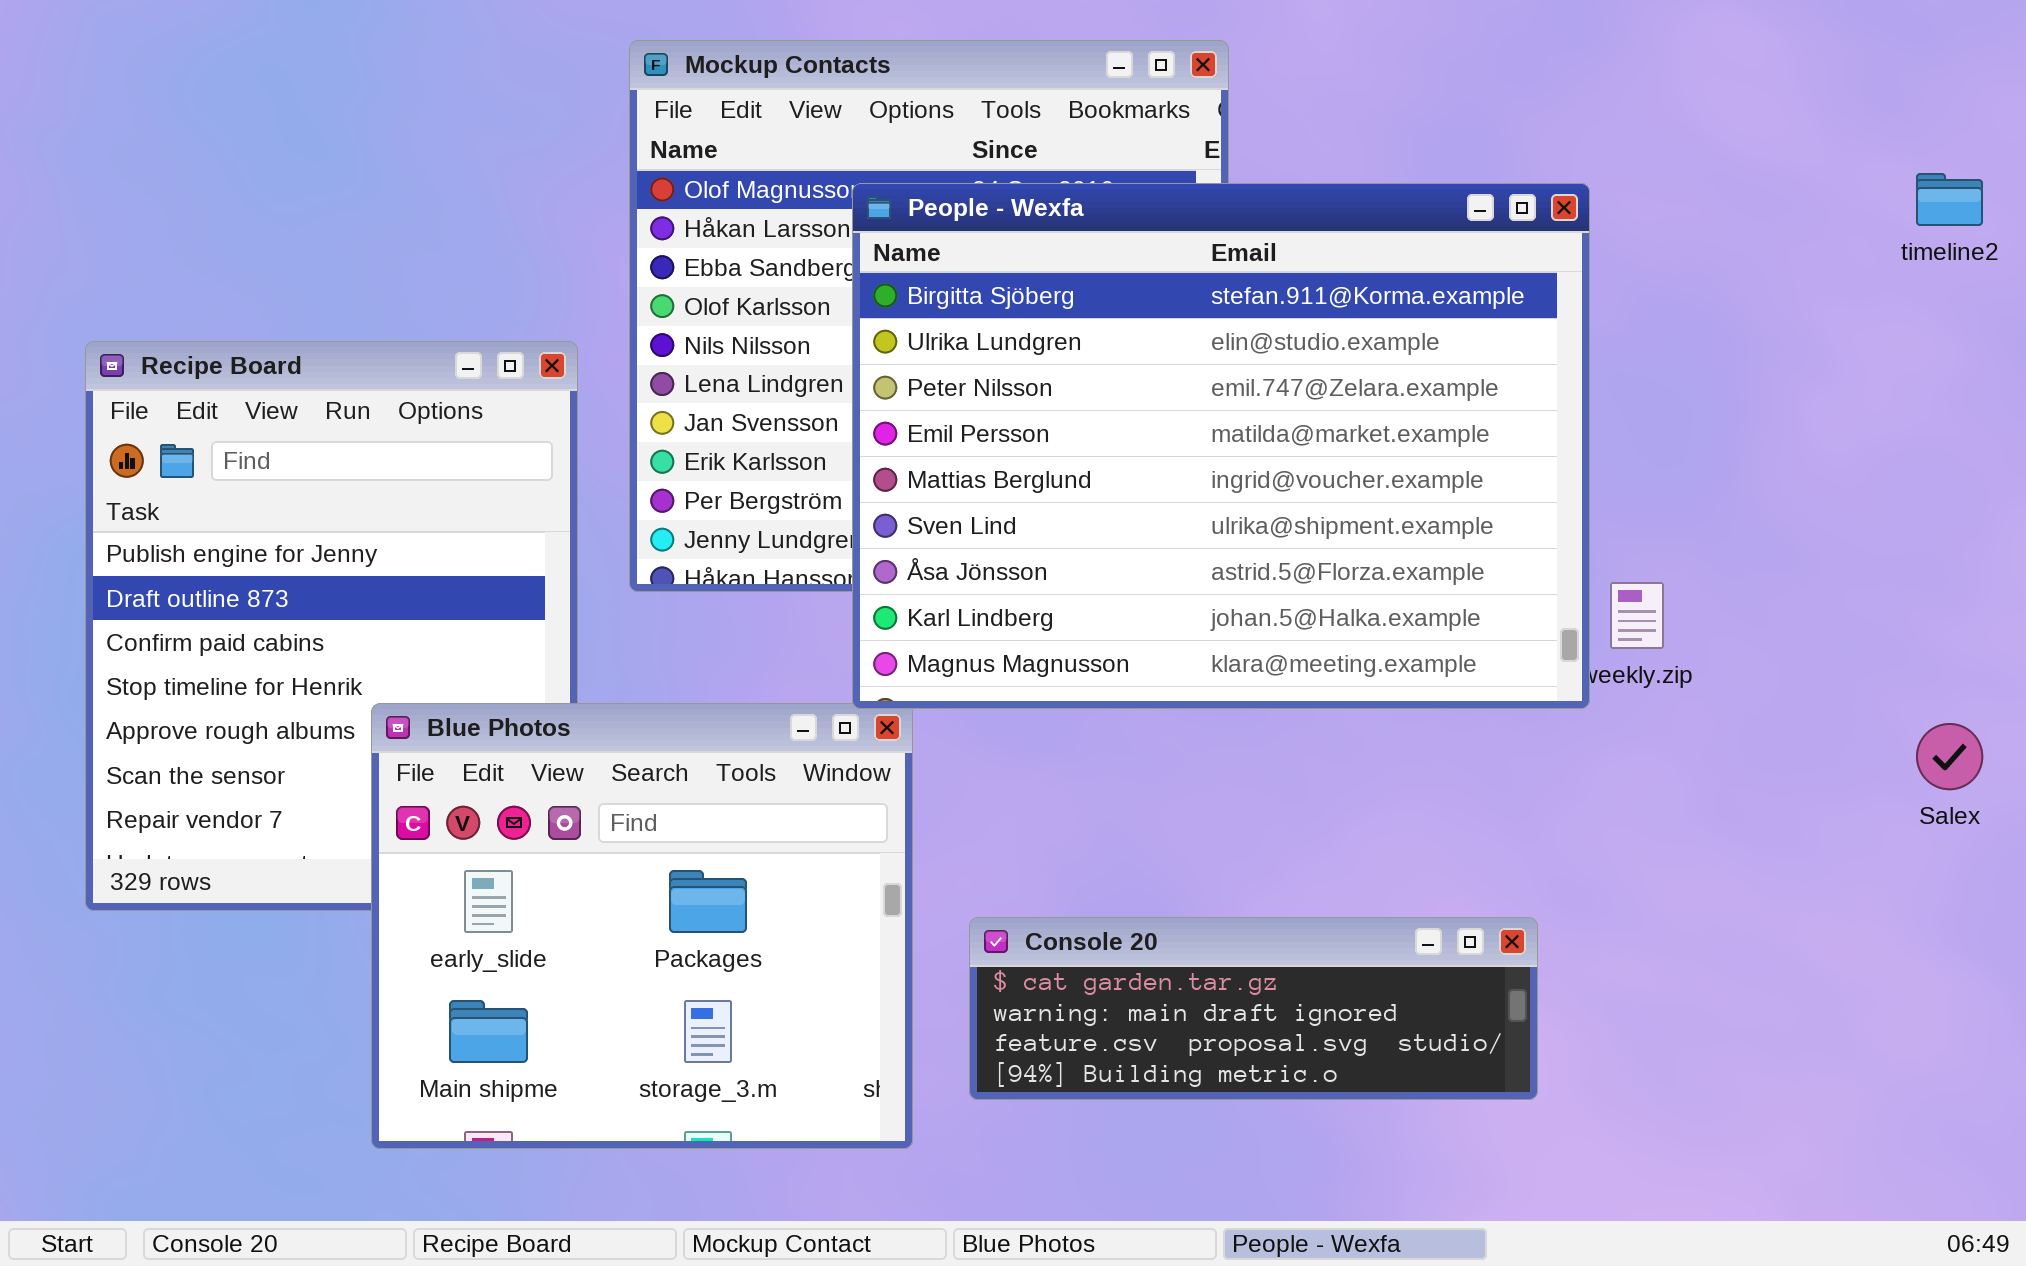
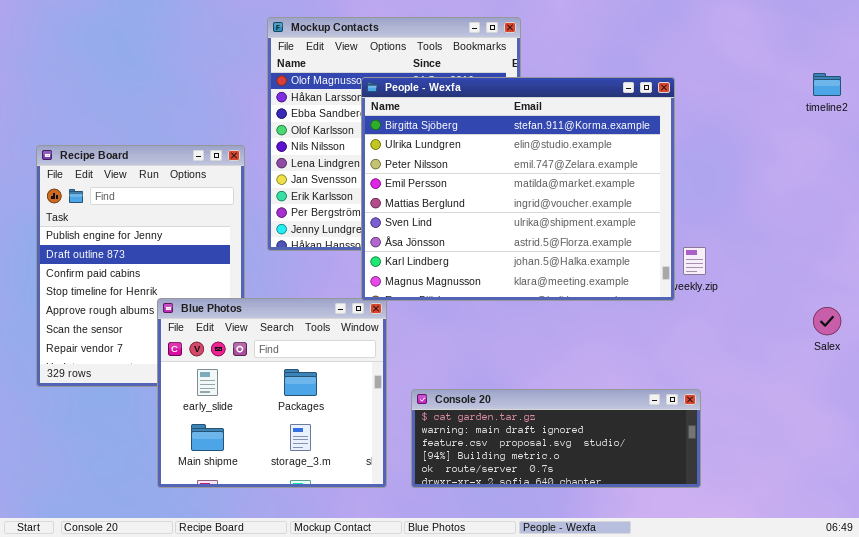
Console 20: [969,917,1538,1100] -> [411,389,701,488], resized

